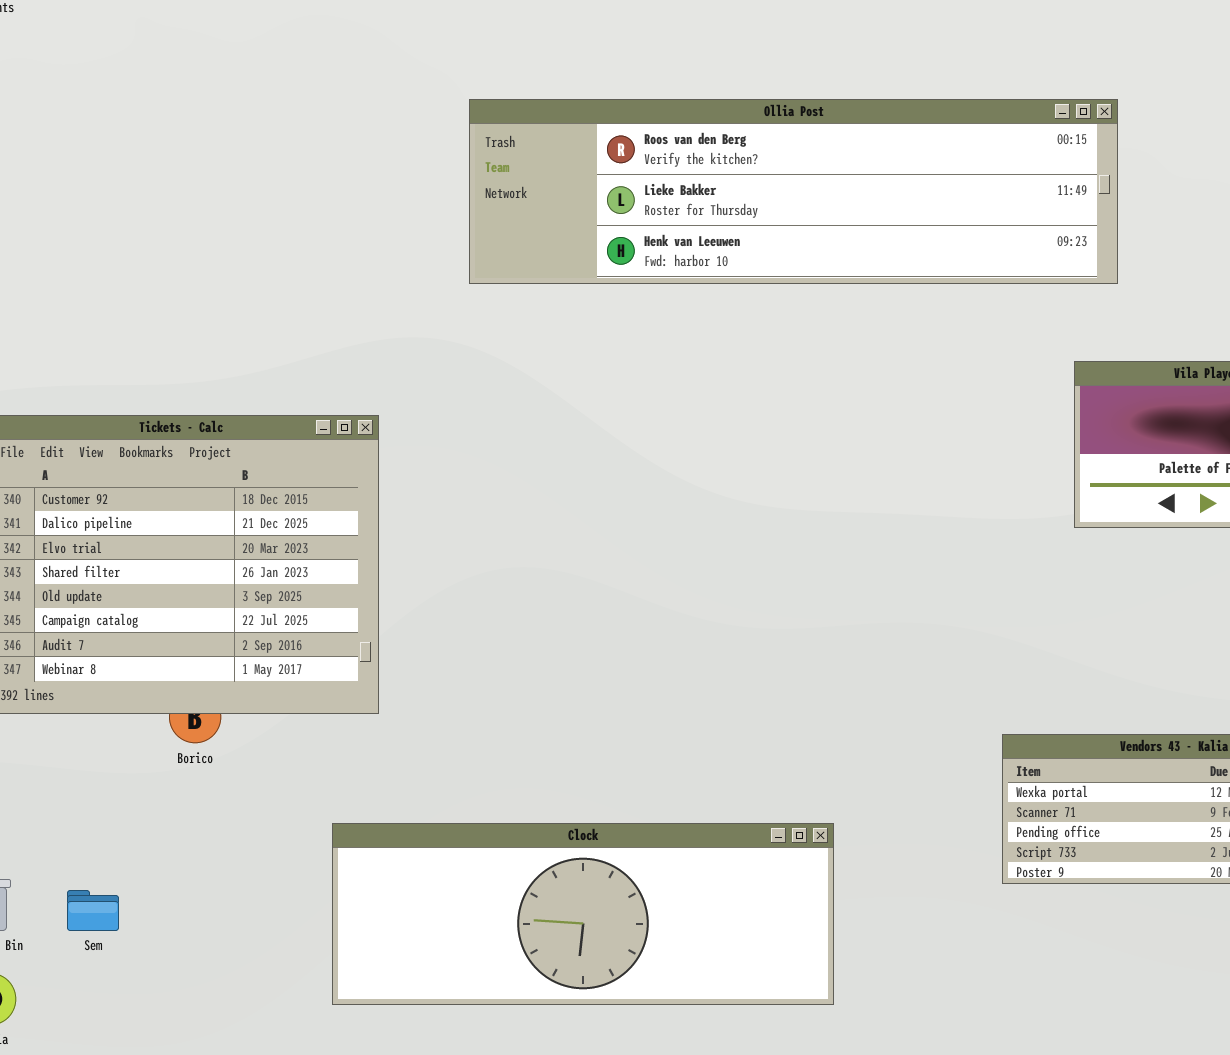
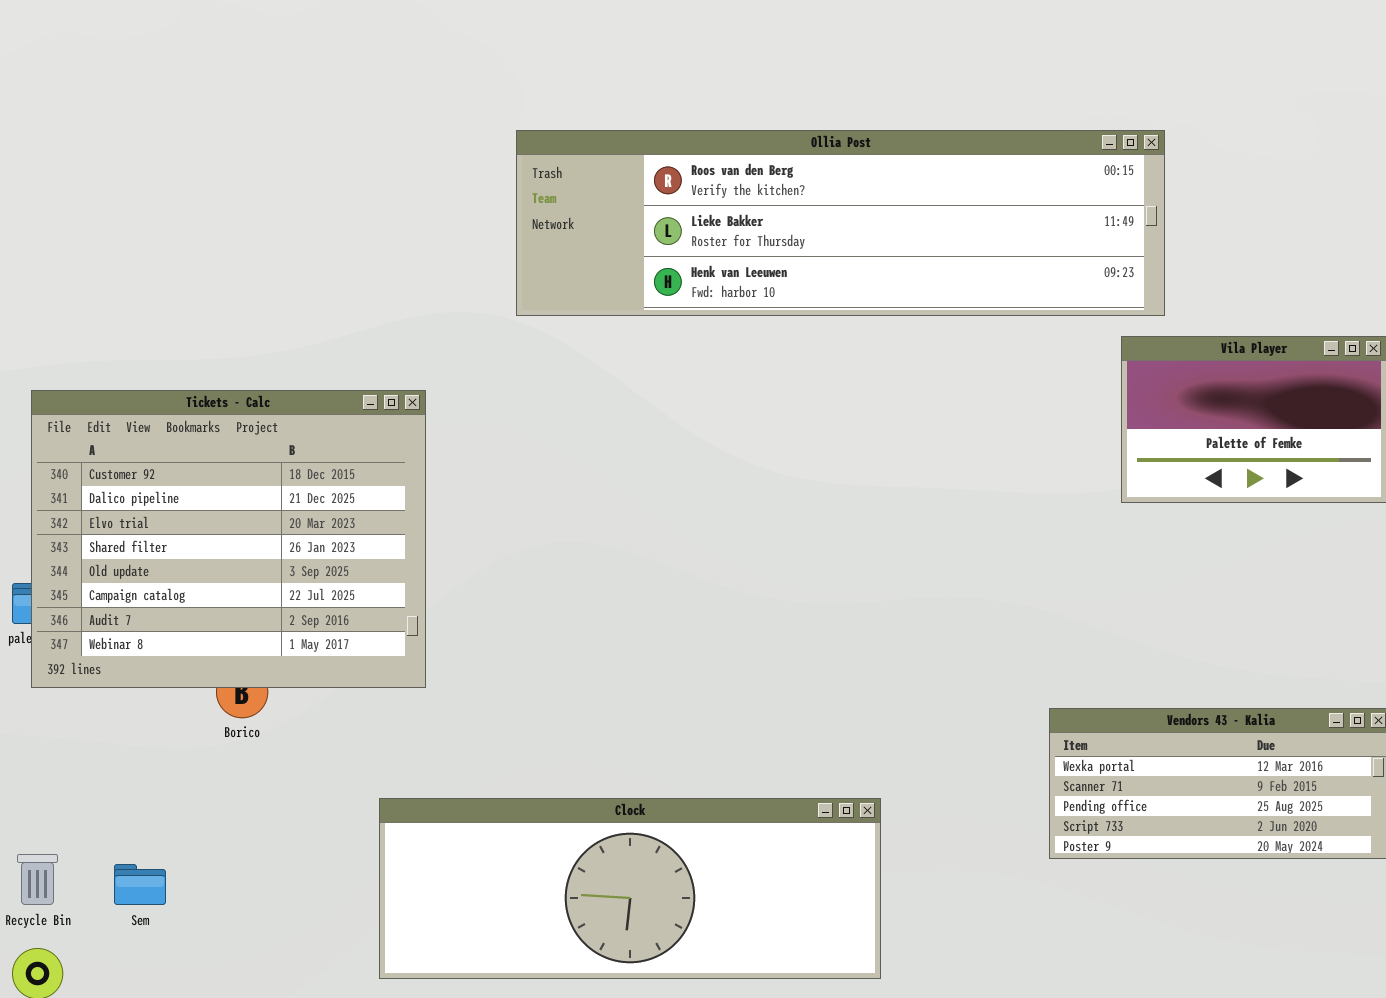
Ollia Post: [469,99,1118,284] -> [516,130,1165,316], moved

